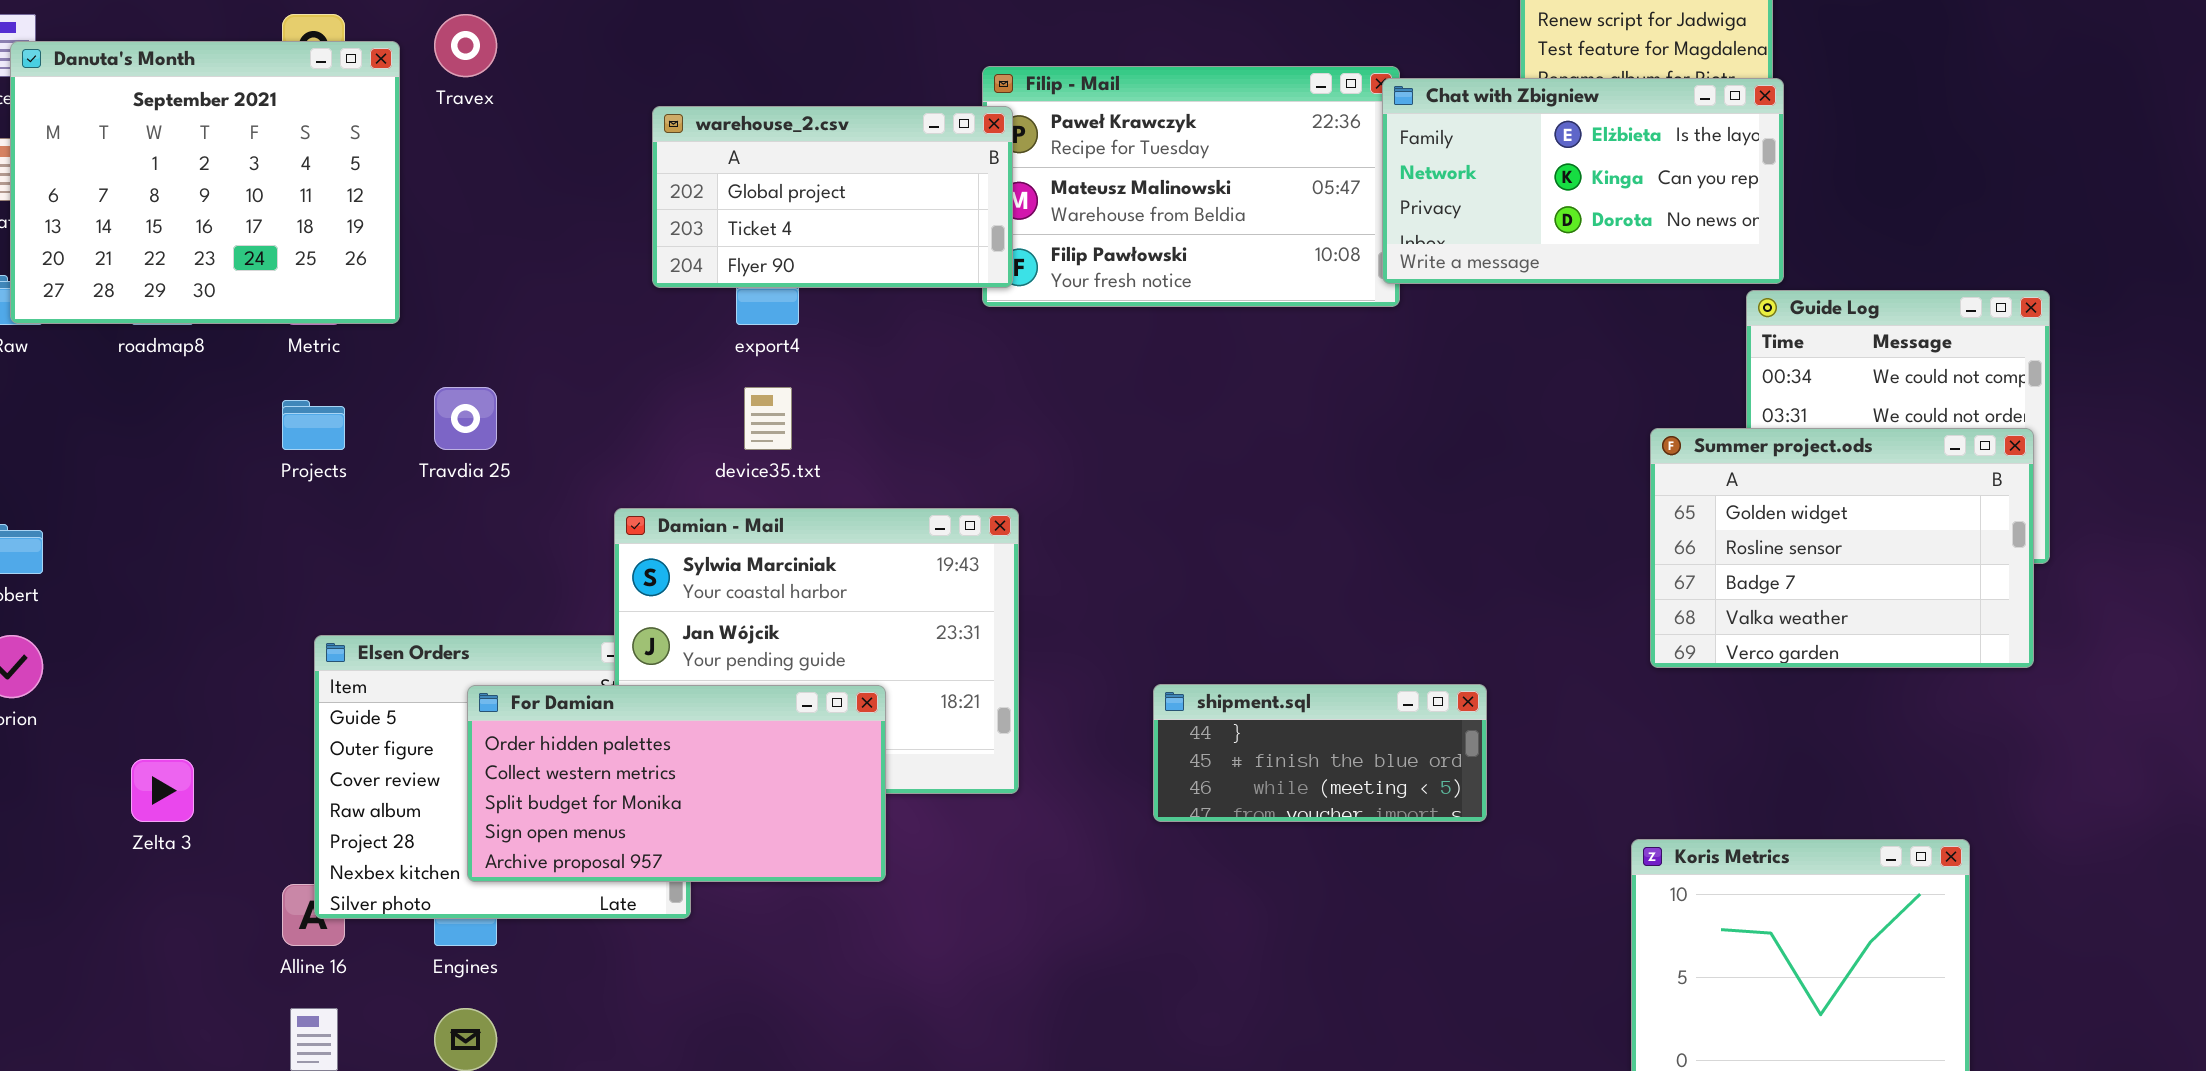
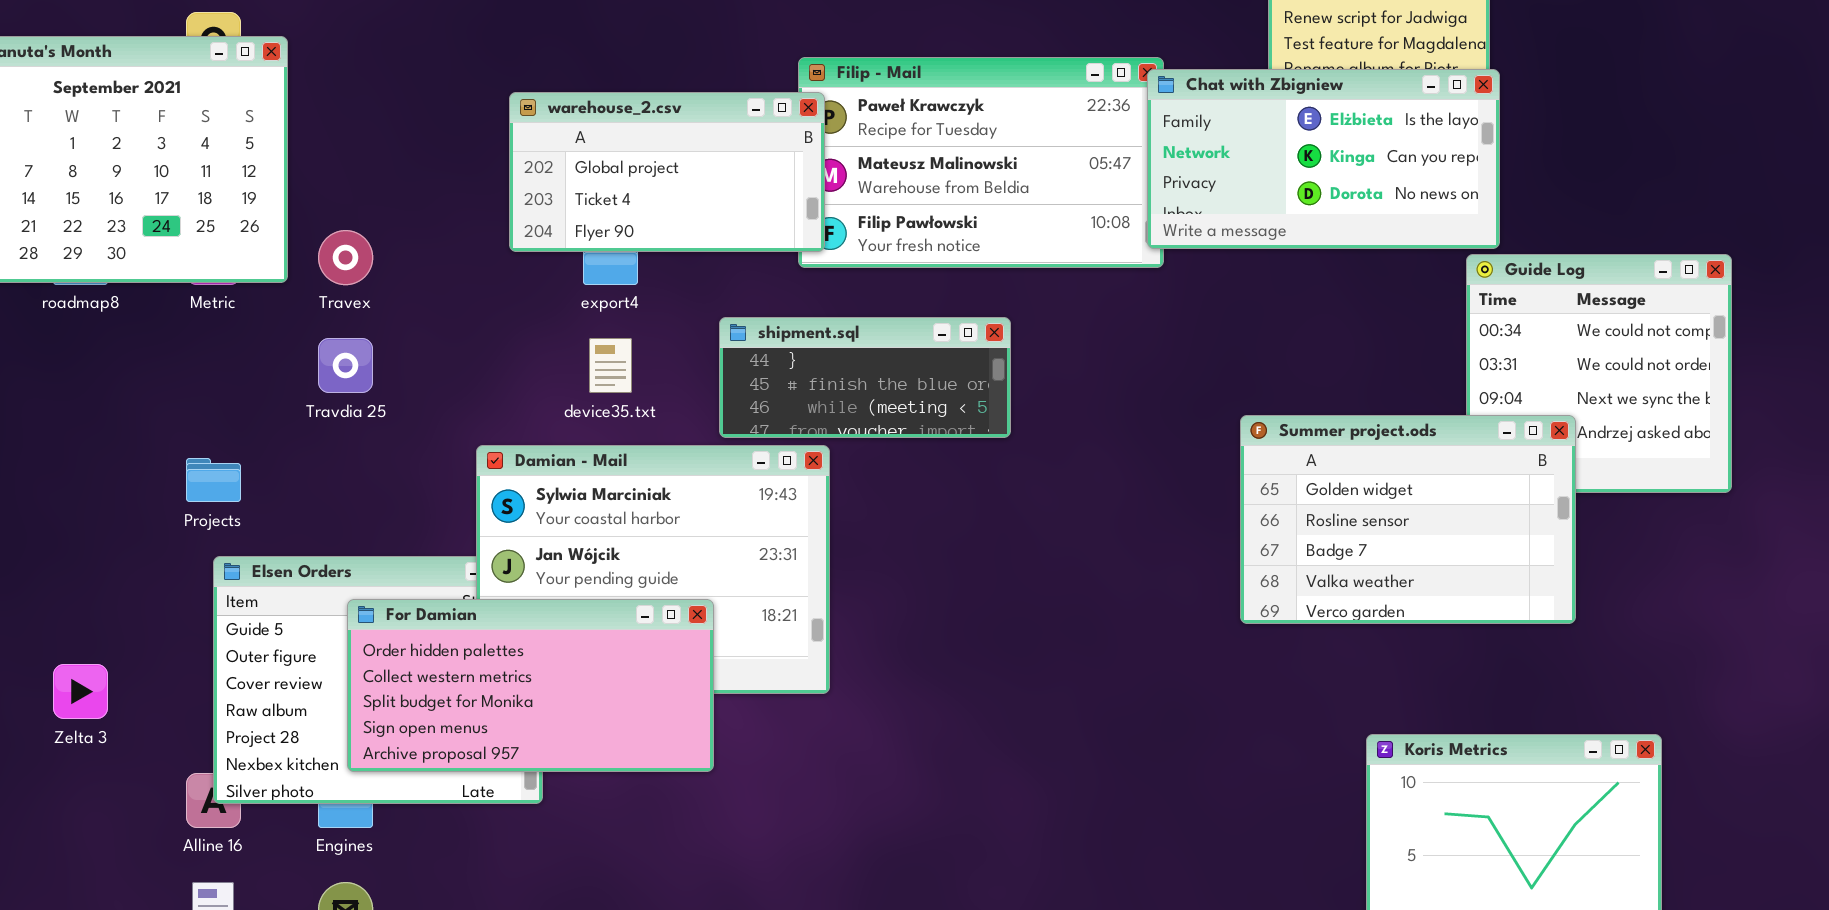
Travex: [434,14,497,77] -> [318,230,373,285], moved
Projects: [282,400,345,450] -> [186,458,241,502], moved
Summer project.ods: [1650,428,2034,668] -> [1240,415,1576,624], moved
shipment.sql: [1153,684,1487,822] -> [719,317,1011,438], moved

